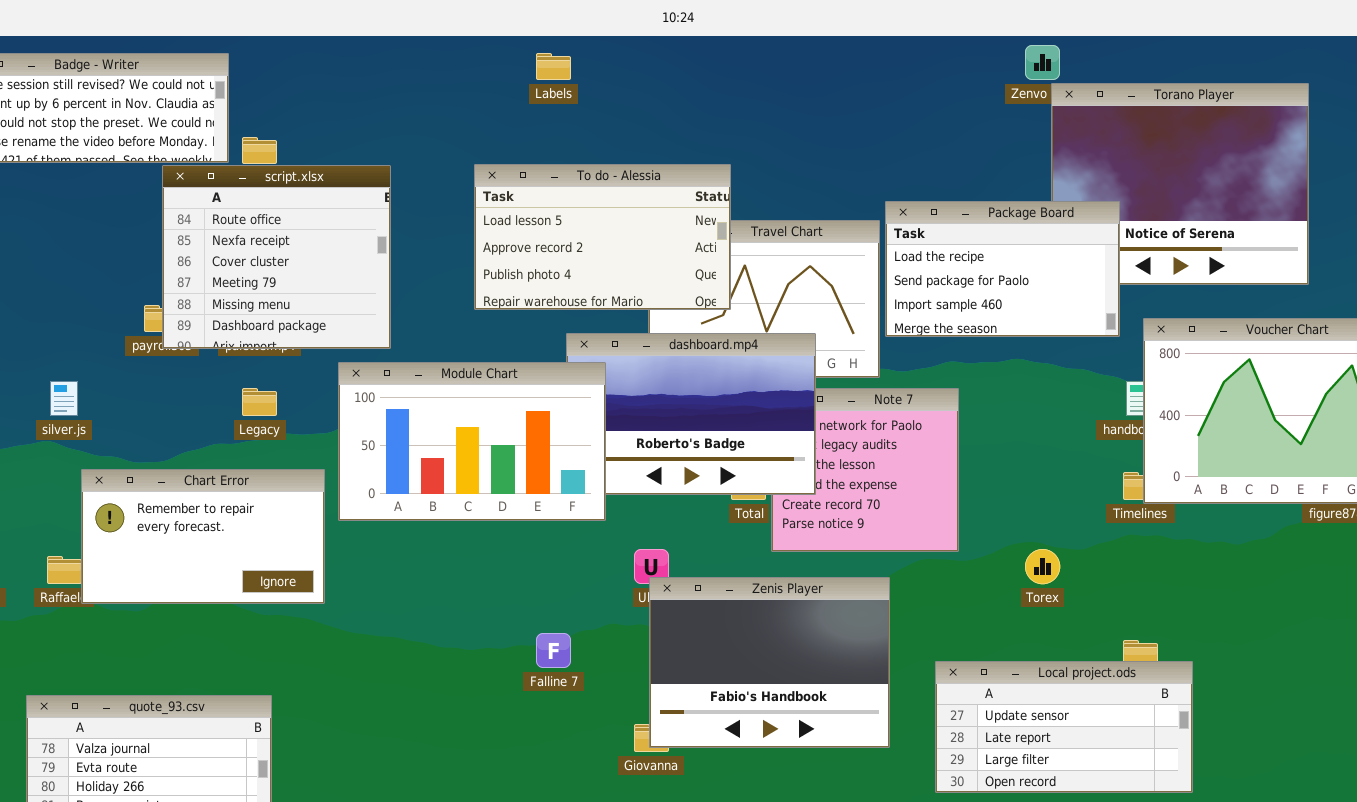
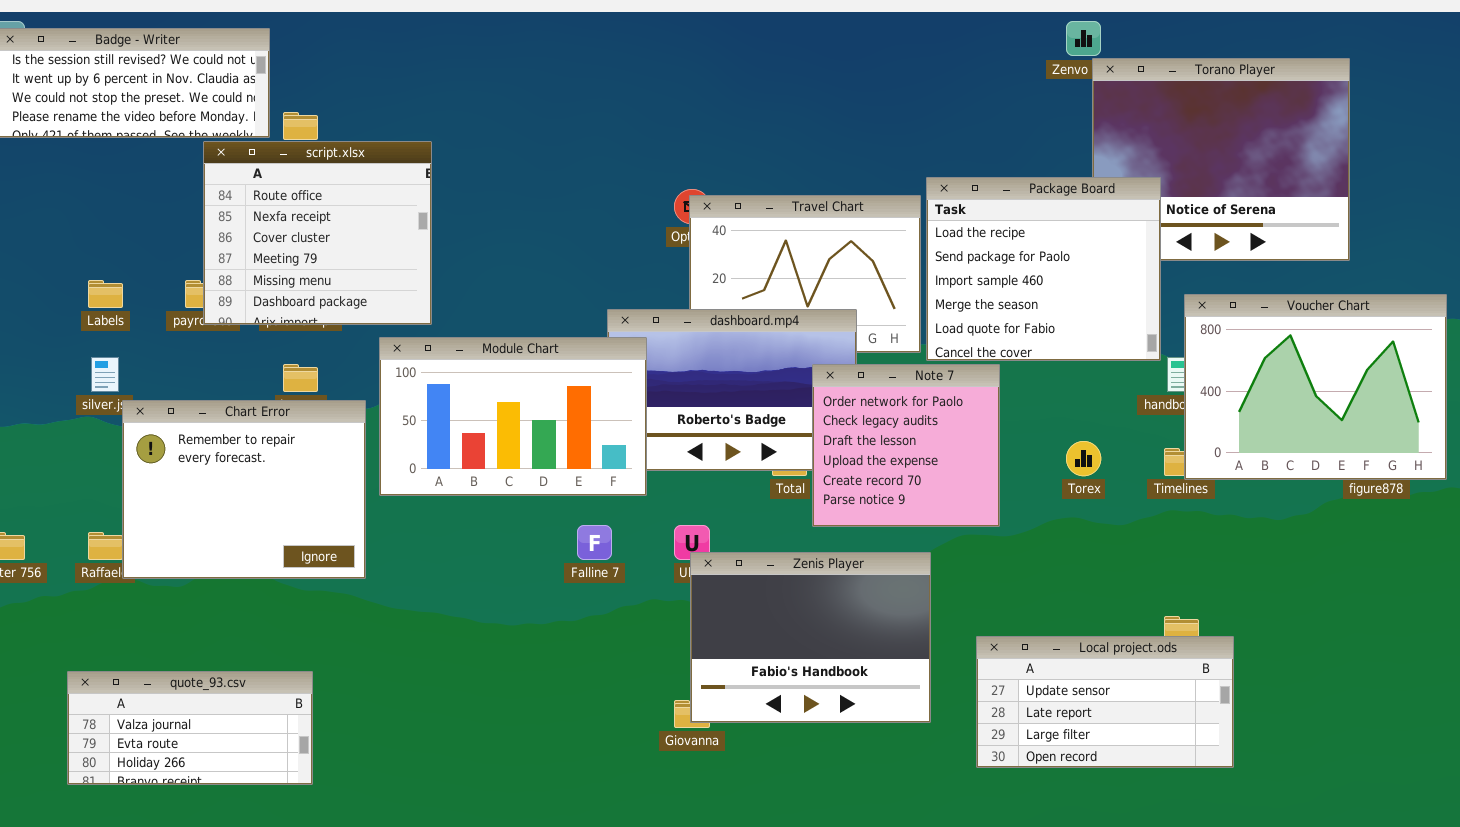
Labels: [536,53,571,80] -> [88,280,123,308], moved
To do - Alessia: [474,164,731,310] -> none, closed
Package Board: [885,201,1120,337] -> [926,177,1161,361], resized
Note 7: [771,388,959,552] -> [812,364,1000,527], raised
Chart Error: [81,469,325,604] -> [122,400,366,579], resized
Torex: [1025,549,1060,584] -> [1066,441,1101,476], moved
Falline 7: [536,633,571,668] -> [577,525,612,560], moved

